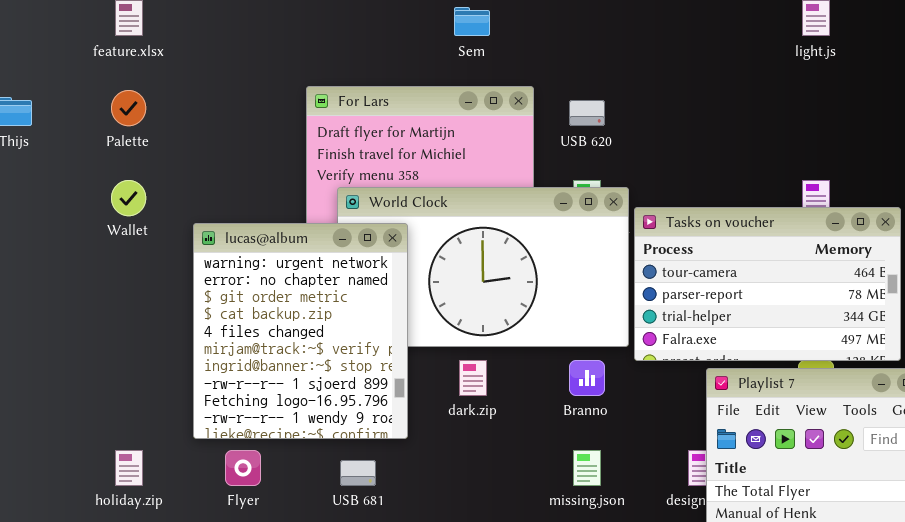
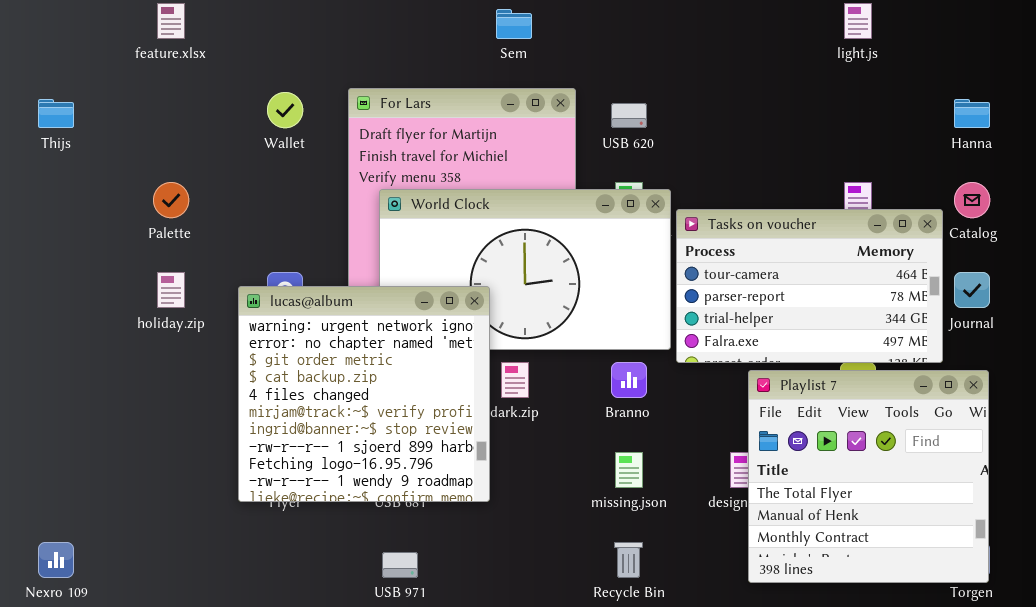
Palette: [111,90,146,126] -> [153,182,189,218], moved
Wallet: [111,180,146,216] -> [267,92,303,128], moved
lucas@album: [193,223,408,439] -> [238,286,490,502], moved, resized
holiday.zip: [115,450,143,486] -> [157,272,185,308], moved

